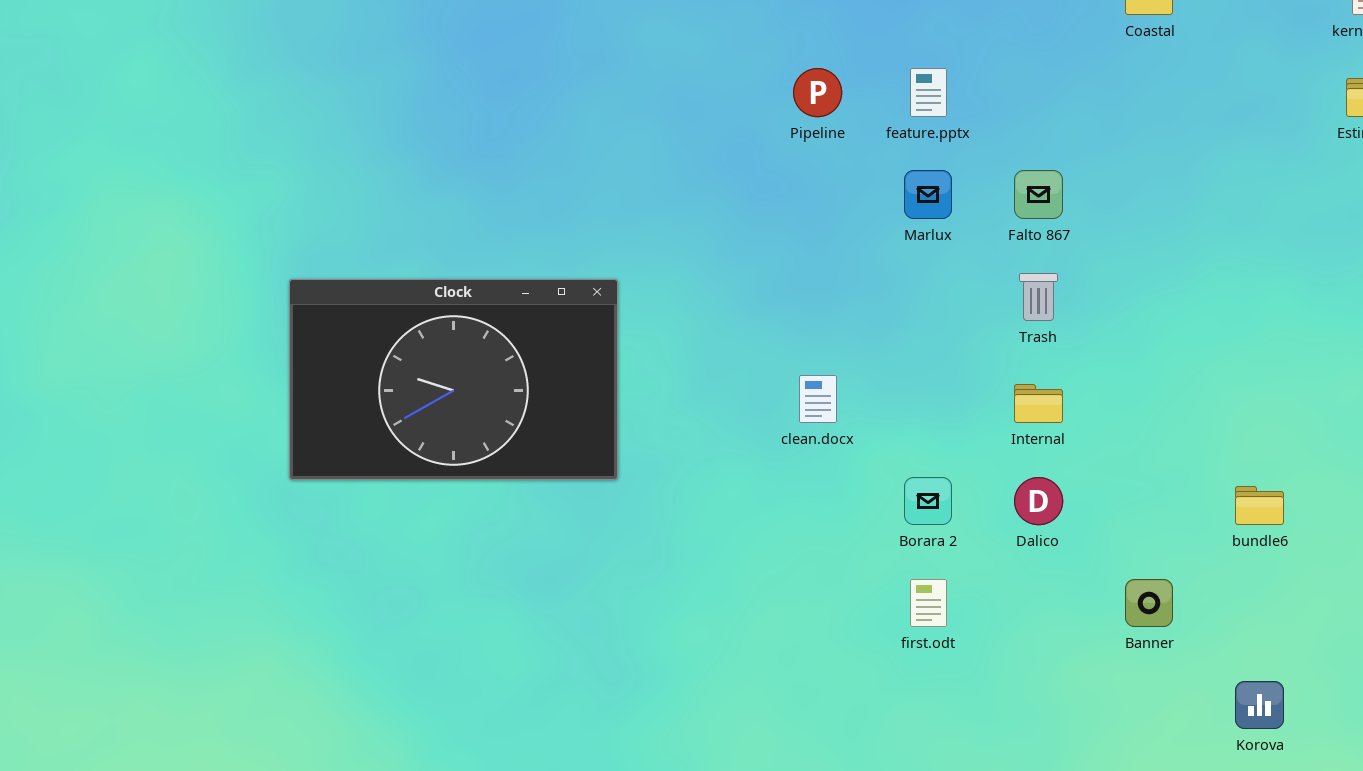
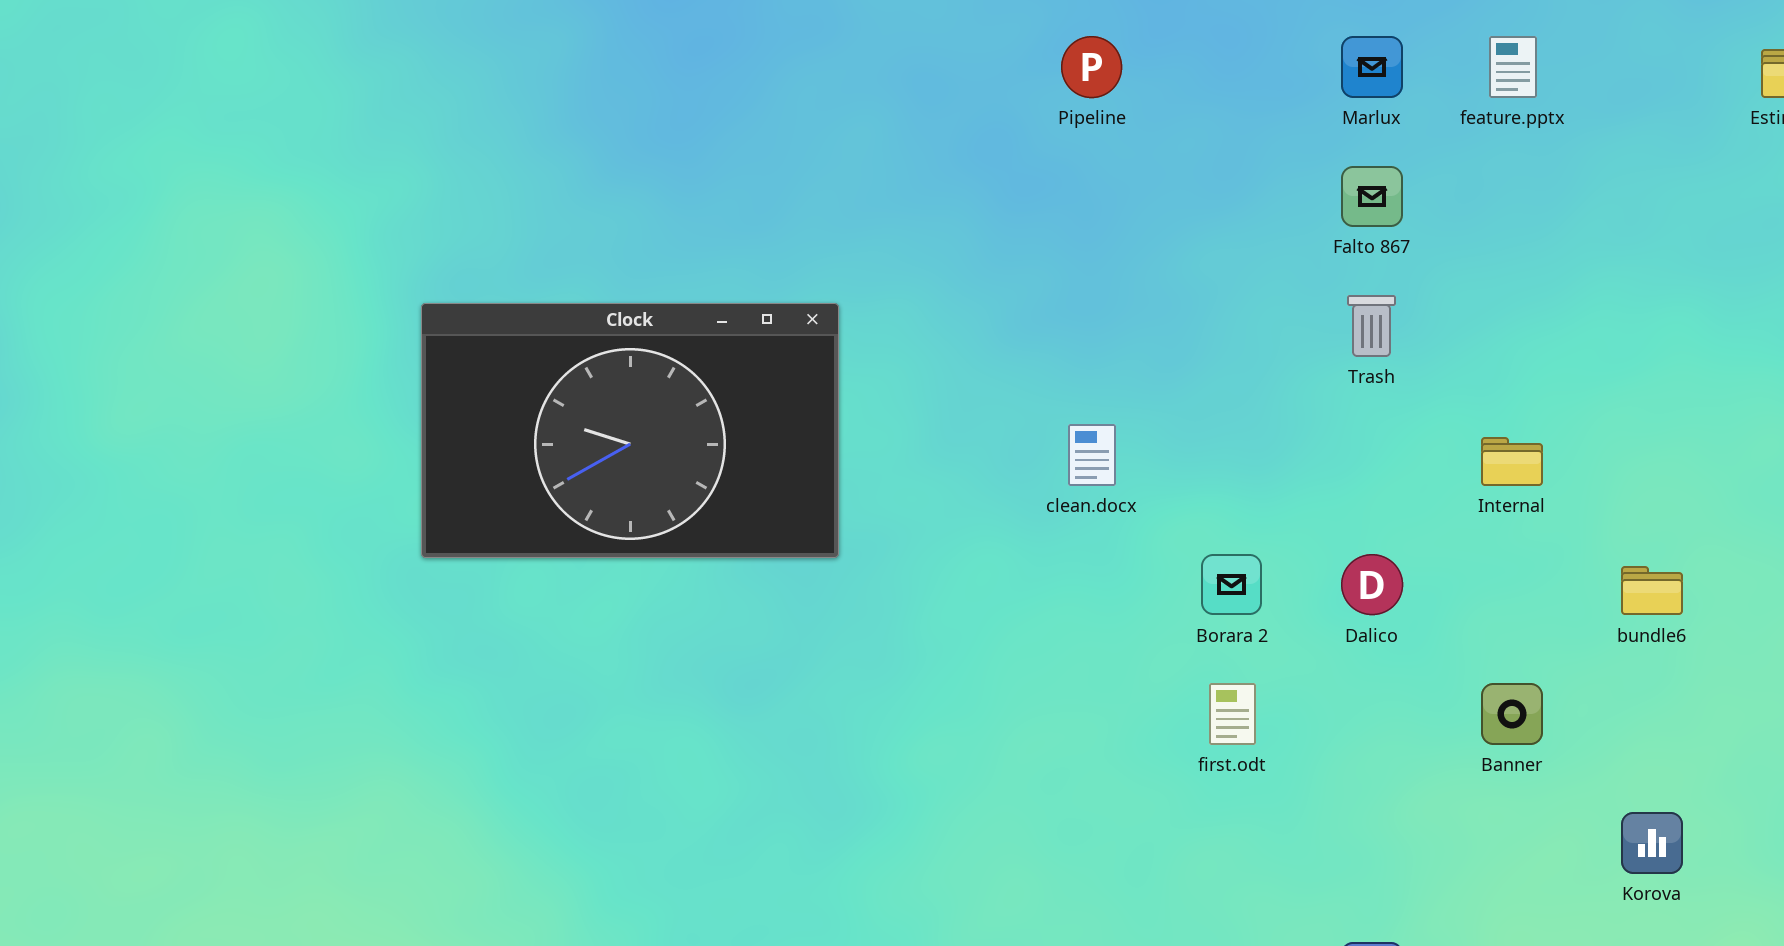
feature.pptx: [910,68,947,117] -> [1489,36,1537,98], moved
Marlux: [904,170,952,219] -> [1341,36,1403,98], moved
Internal: [1014,384,1063,423] -> [1481,437,1543,486], moved

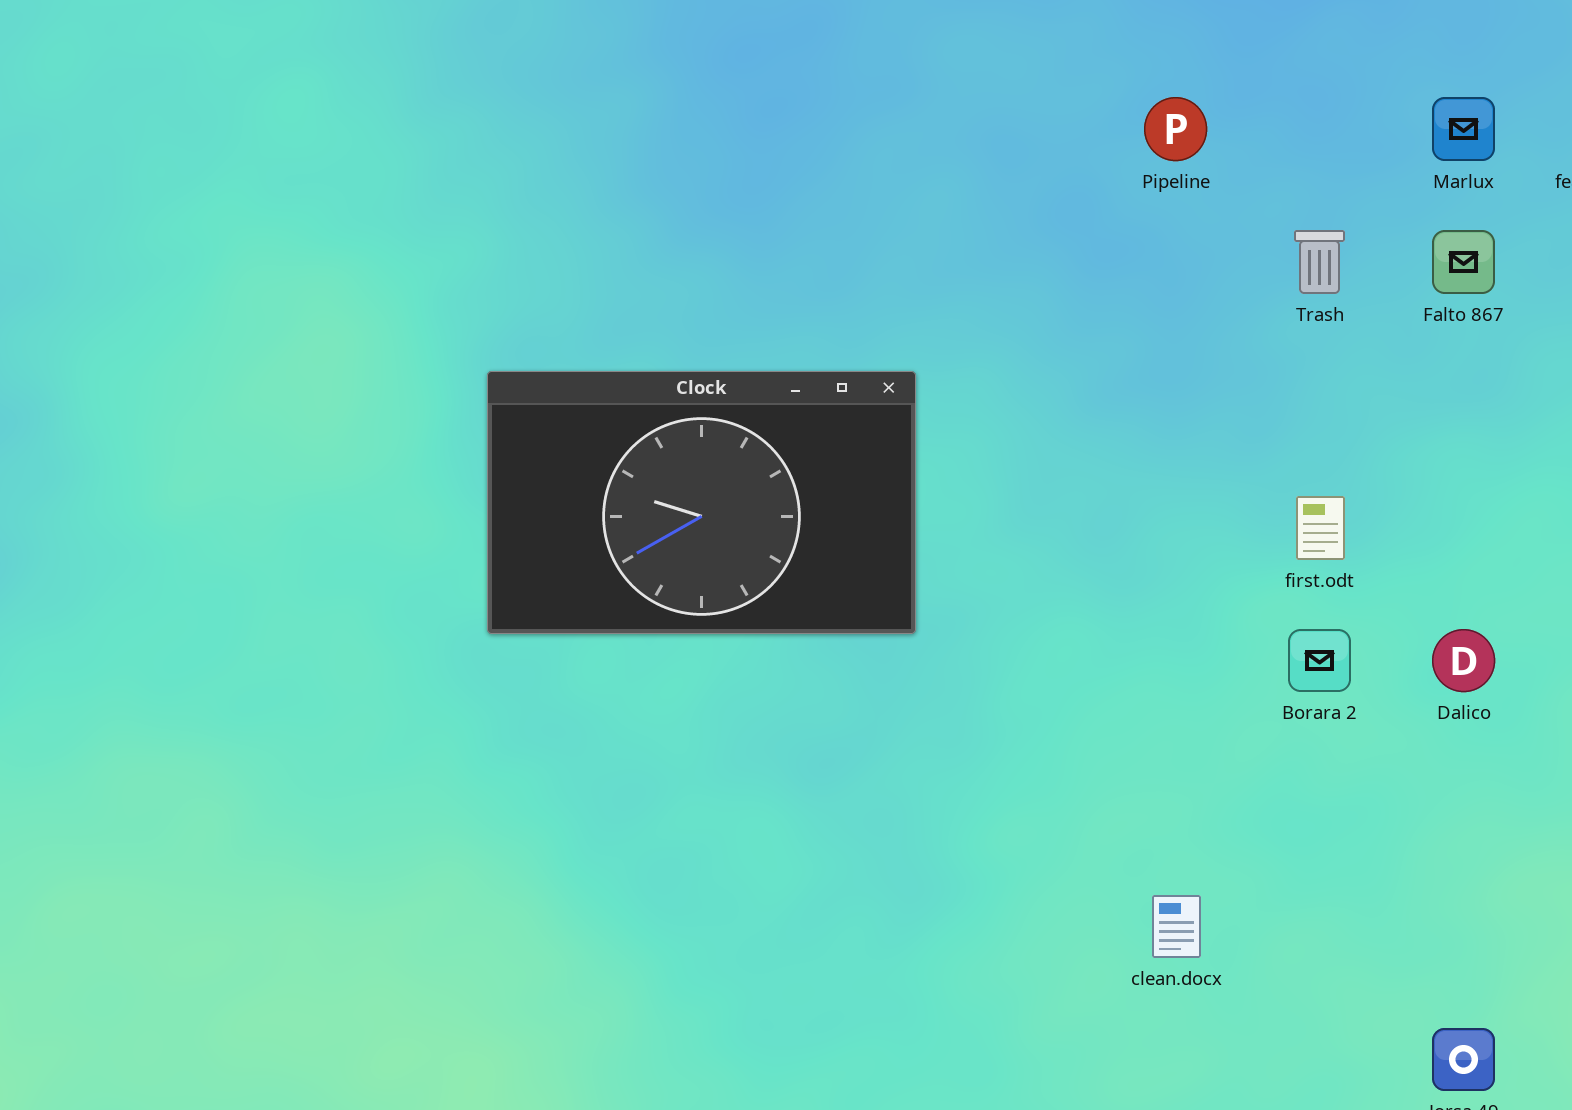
Trash: [1347,295,1396,357] -> [1294,230,1345,294], moved
clean.docx: [1068,424,1116,486] -> [1152,895,1201,958], moved
first.odt: [1209,683,1256,745] -> [1296,496,1345,560], moved

